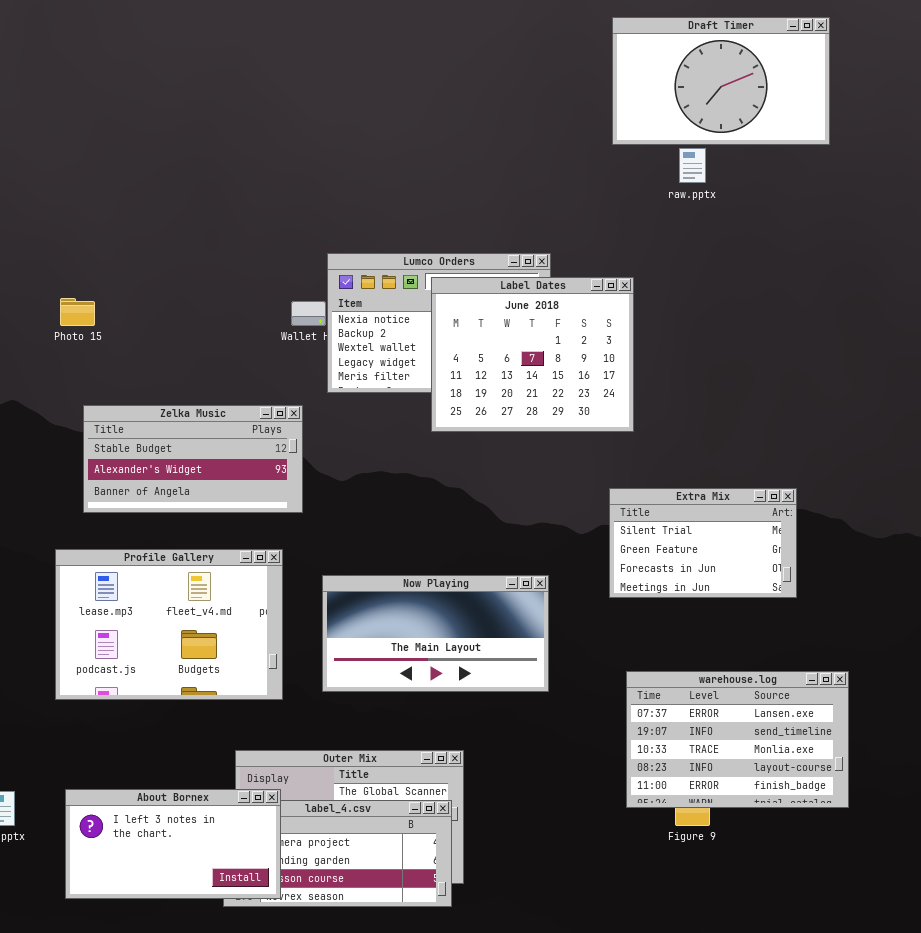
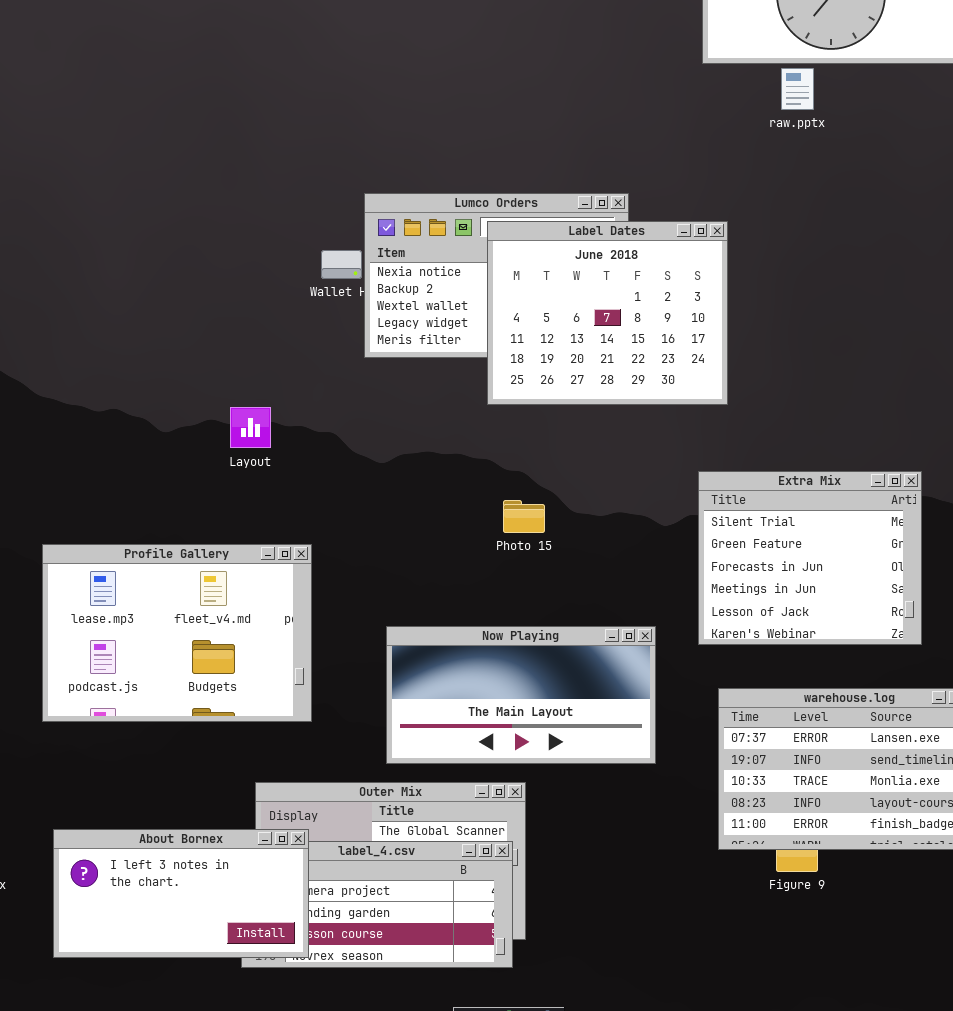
Photo 15: [60,298,95,326] -> [503,500,545,533], moved
Zelka Music: [83,405,303,513] -> none, closed
Extra Mix: [609,488,797,598] -> [698,471,922,645], resized
Now Playing: [322,575,549,692] -> [386,626,656,764], moved

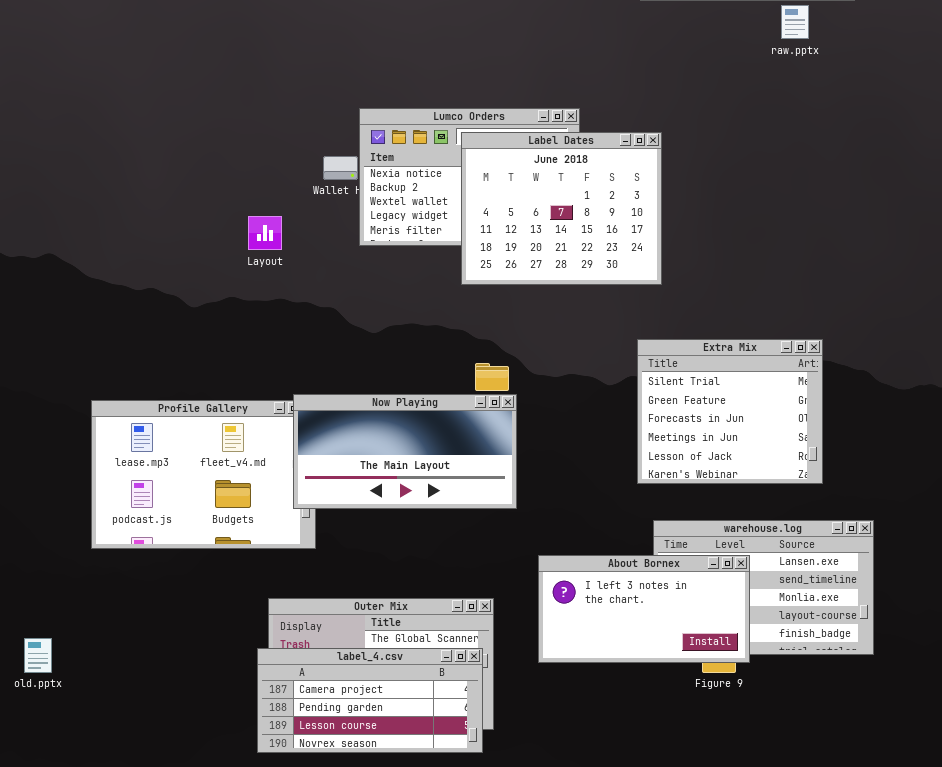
raw.pptx: [781,68,814,110] -> [781,5,809,39], moved
Layout: [230,407,271,448] -> [248,216,282,250], moved
Now Playing: [386,626,656,764] -> [293,394,517,509], moved
About Bornex: [53,829,309,958] -> [538,555,750,663], moved

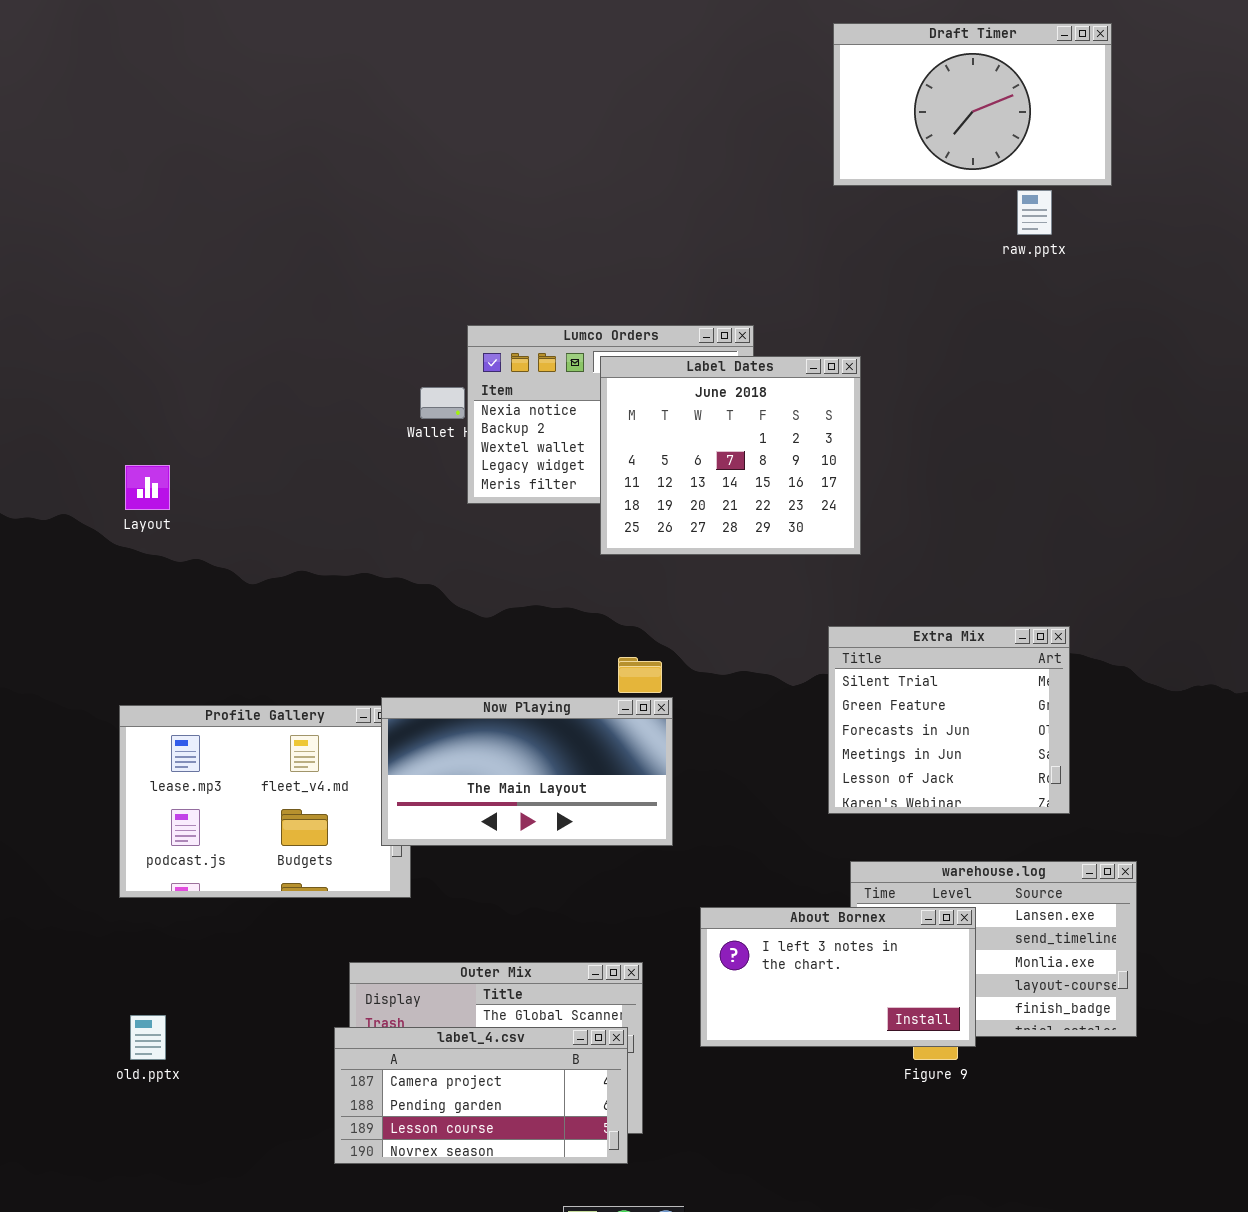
Layout: [248,216,282,250] -> [125,465,170,510], moved
old.pptx: [24,638,52,673] -> [130,1015,166,1060], moved

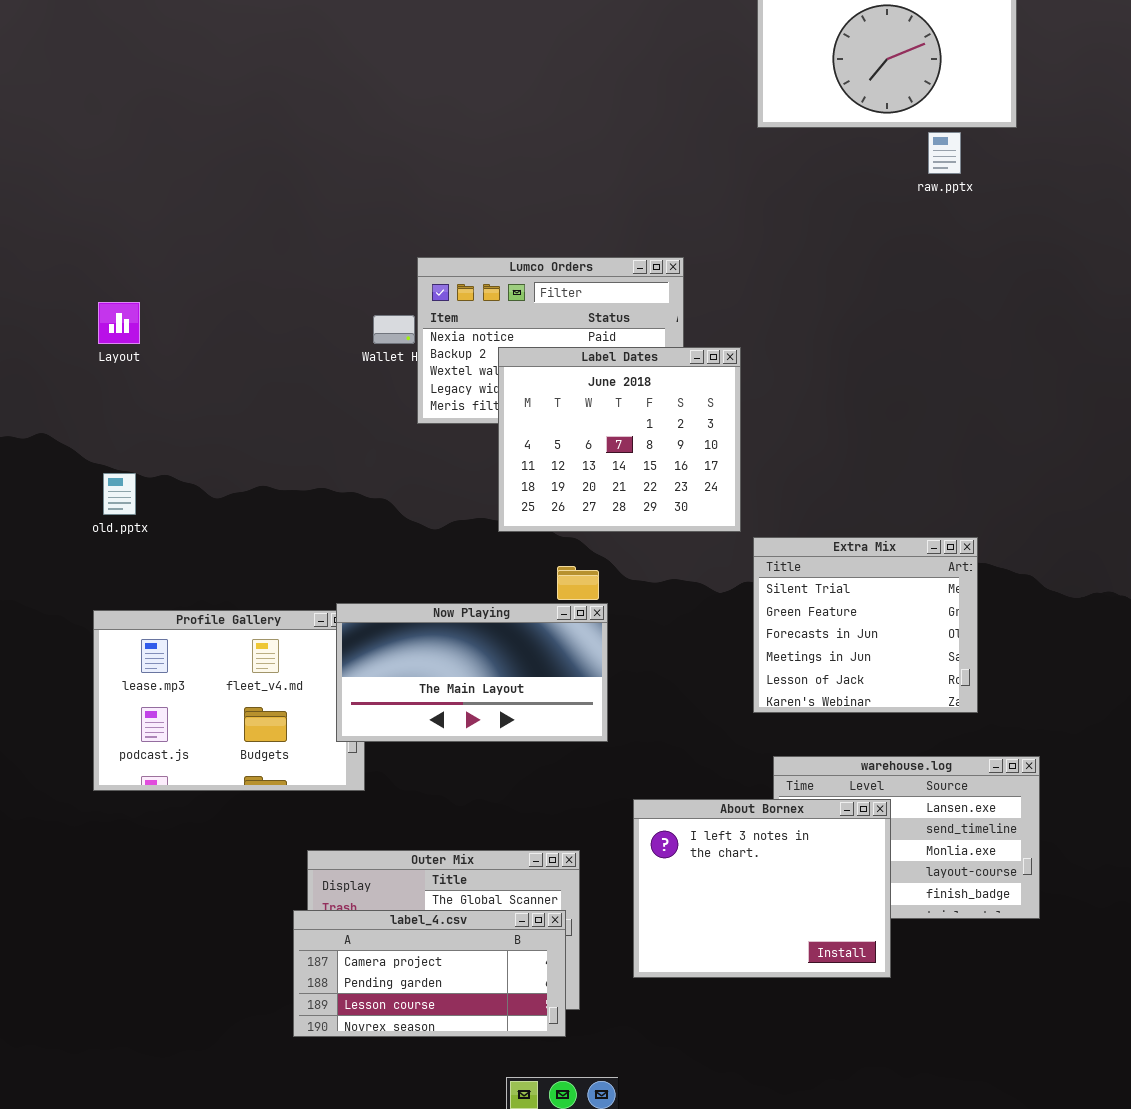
Label Dates: [600,356,861,555] -> [498,347,741,532], moved
Layout: [125,465,170,510] -> [98,302,140,344], moved
About Bornex: [700,907,976,1047] -> [633,799,891,978], resized
old.pptx: [130,1015,166,1060] -> [103,473,136,515], moved

